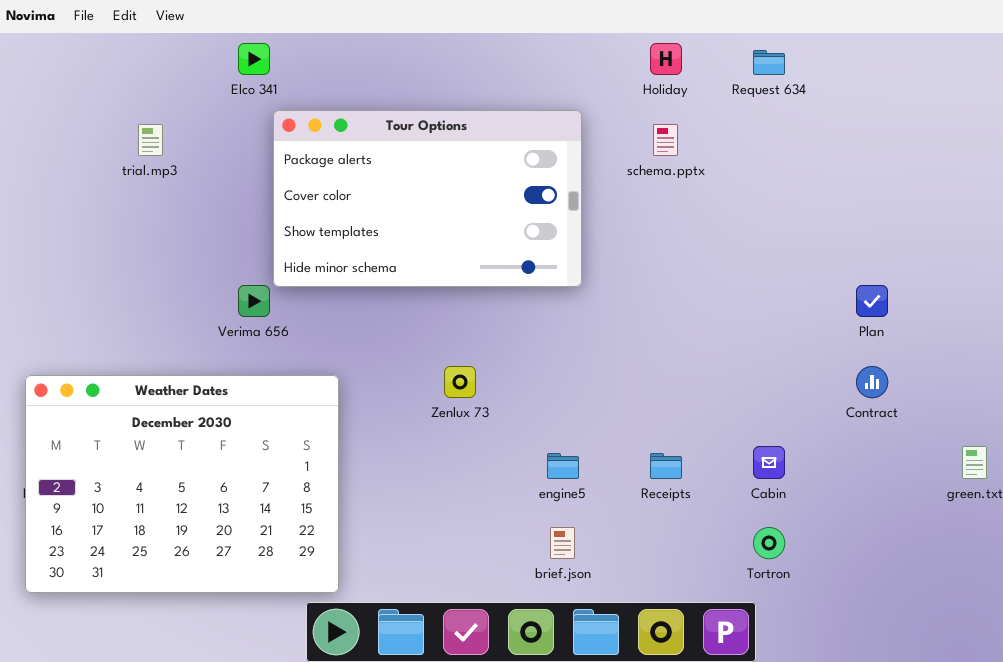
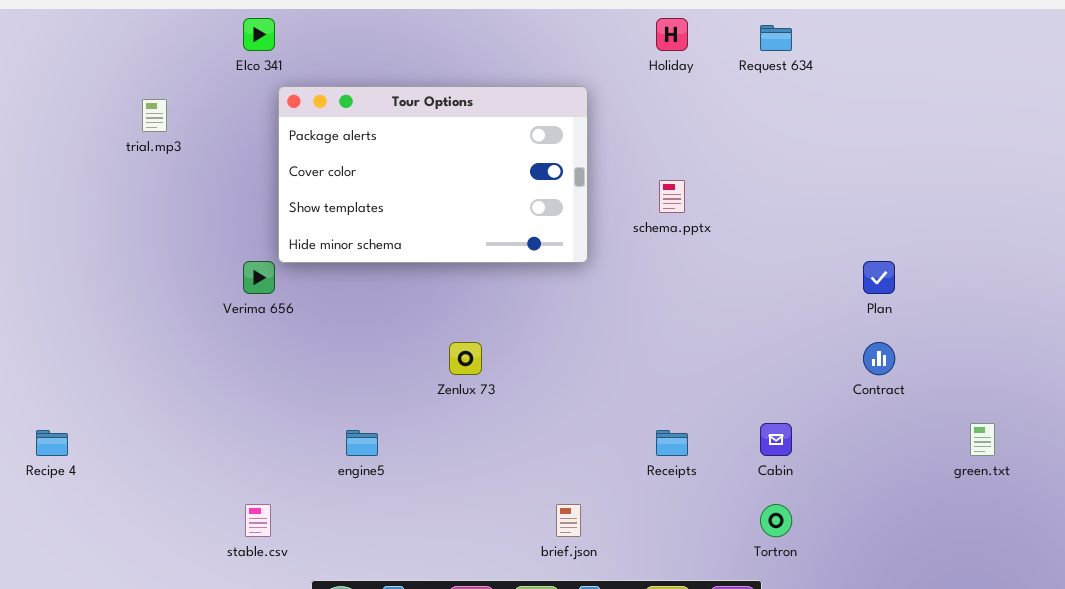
schema.pptx: [653,124,678,156] -> [659,180,685,213], moved
Weather Dates: [25,375,339,593] -> none, closed
engine5: [547,453,579,479] -> [346,430,378,456], moved

